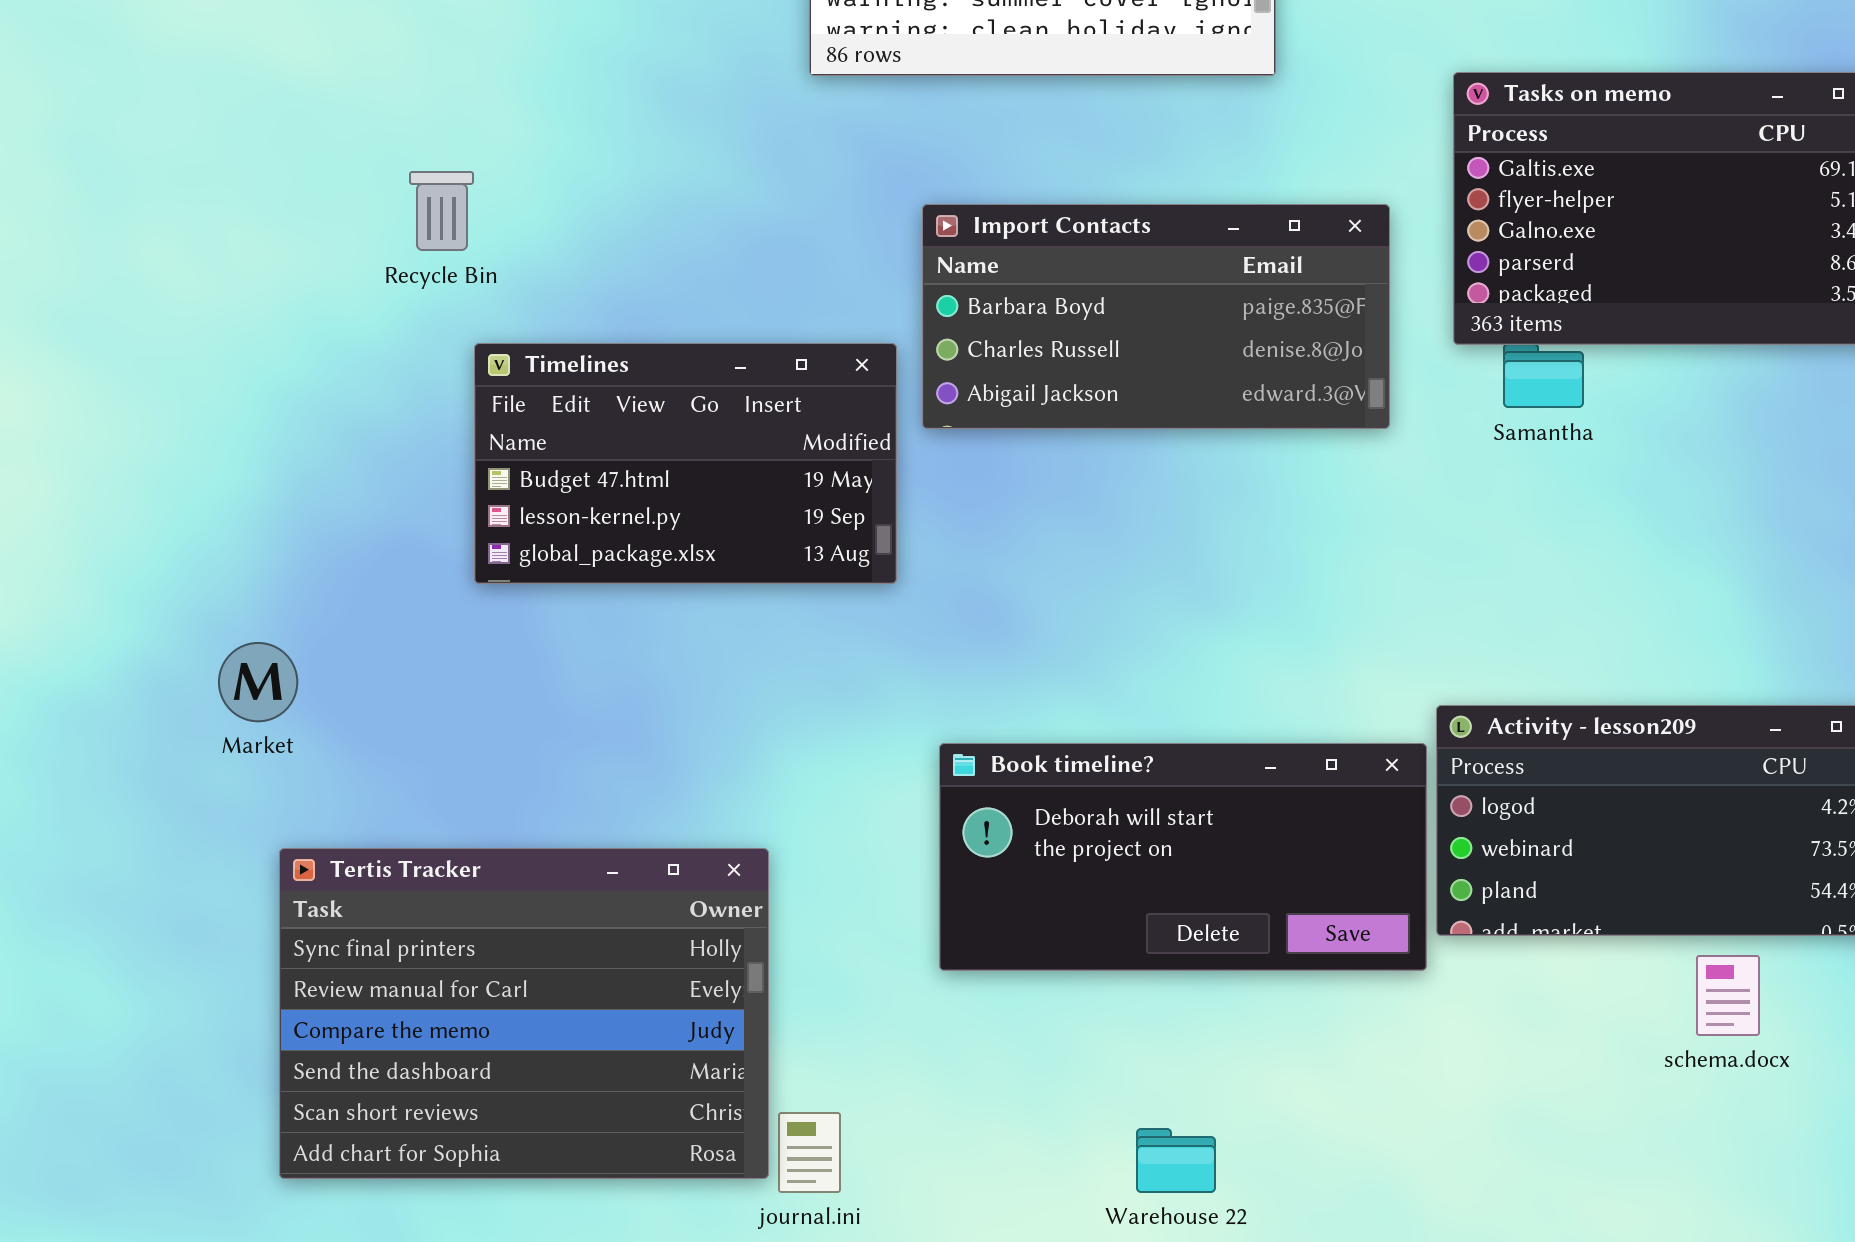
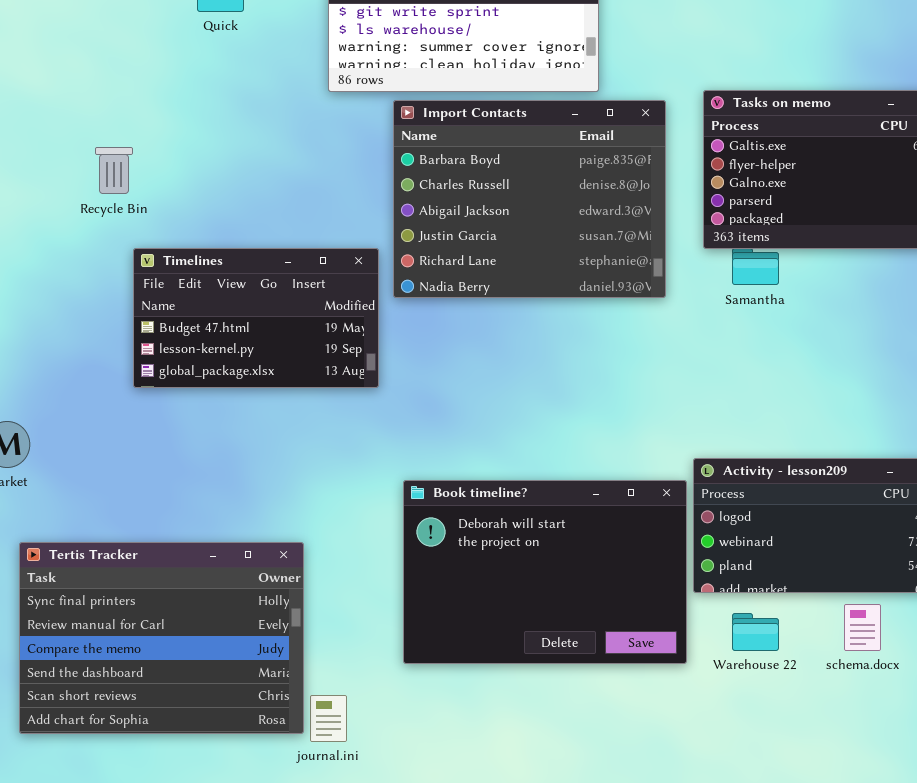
Import Contacts: [922,204,1390,429] -> [393,100,666,298], resized
Book timeline?: [939,743,1427,971] -> [403,480,687,664], resized
Warehouse 22: [1136,1128,1216,1193] -> [732,613,779,651], moved

